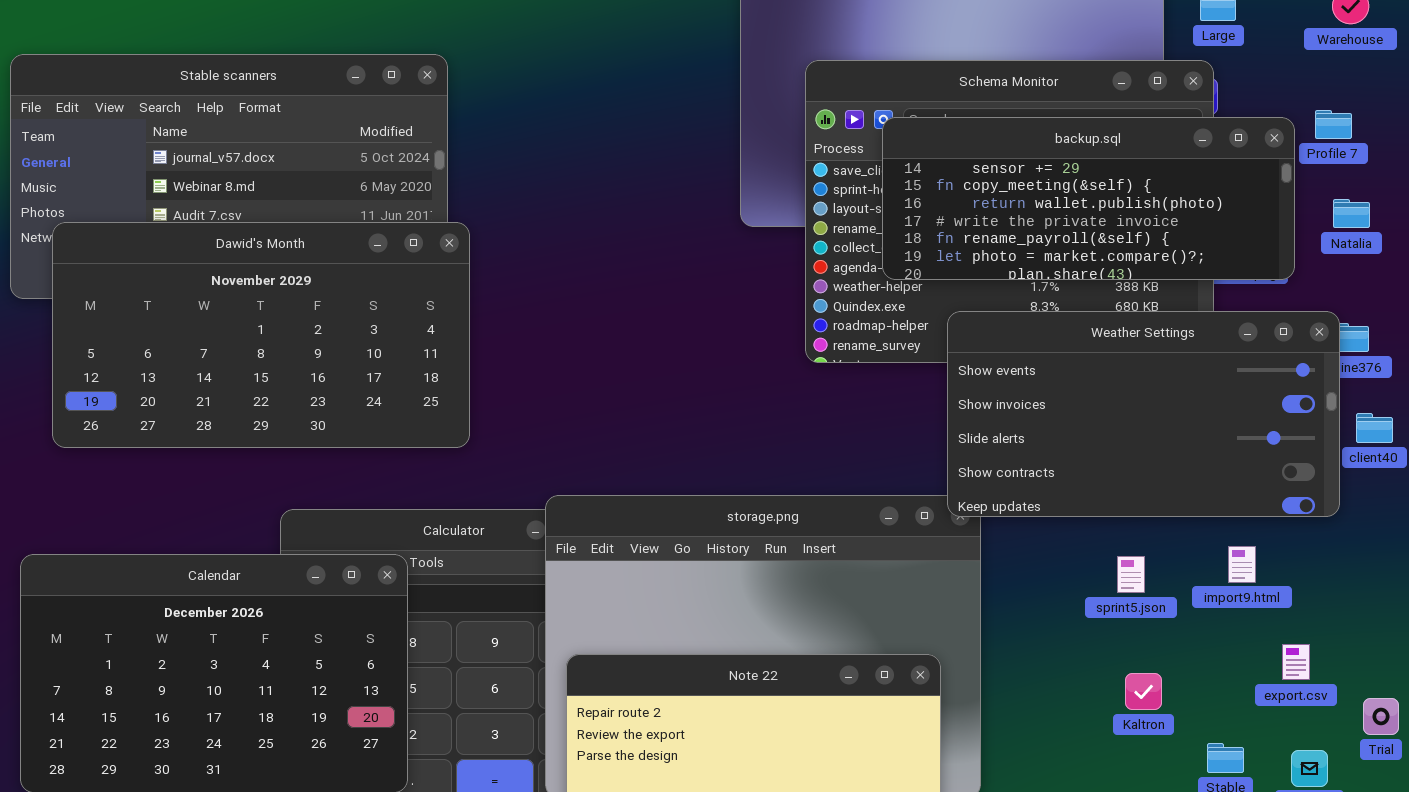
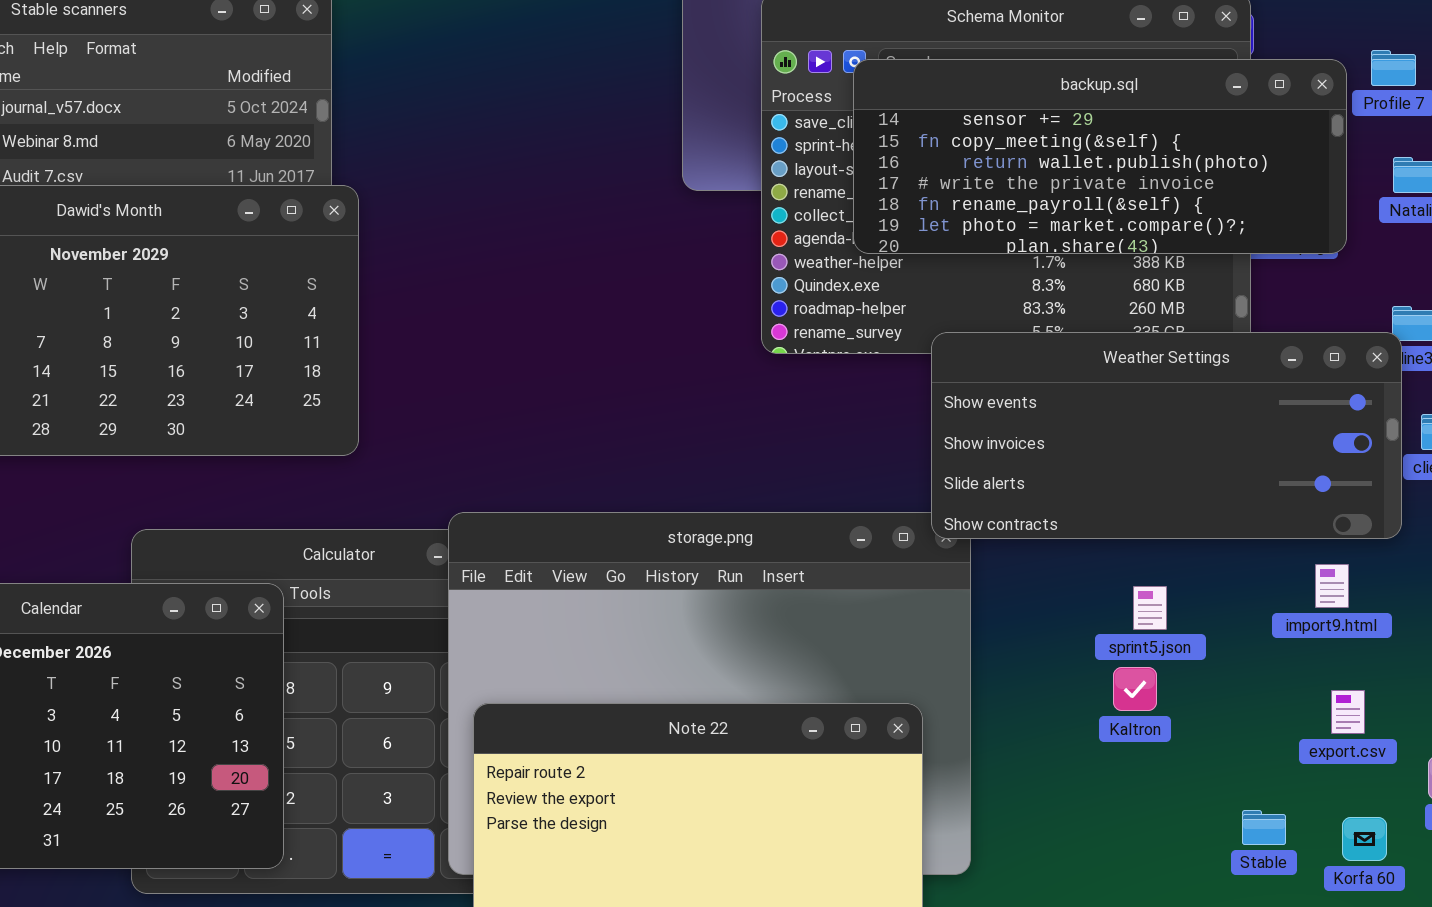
Weather Settings: [947,311,1340,517] -> [931,332,1402,539], resized
import9.html: [1228,546,1256,583] -> [1315,564,1349,608], moved
Kaltron: [1125,673,1162,710] -> [1113,667,1157,711], moved

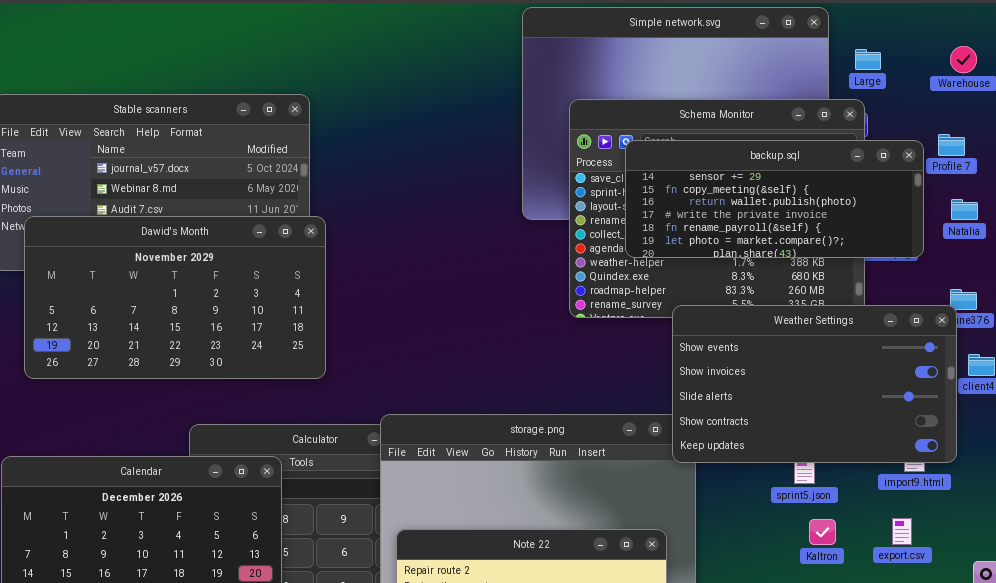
Weather Settings: [931,332,1402,539] -> [672,305,957,463], resized
Kaltron: [1113,667,1157,711] -> [809,519,836,545], moved
export.csv: [1331,690,1365,734] -> [892,518,912,545], moved

